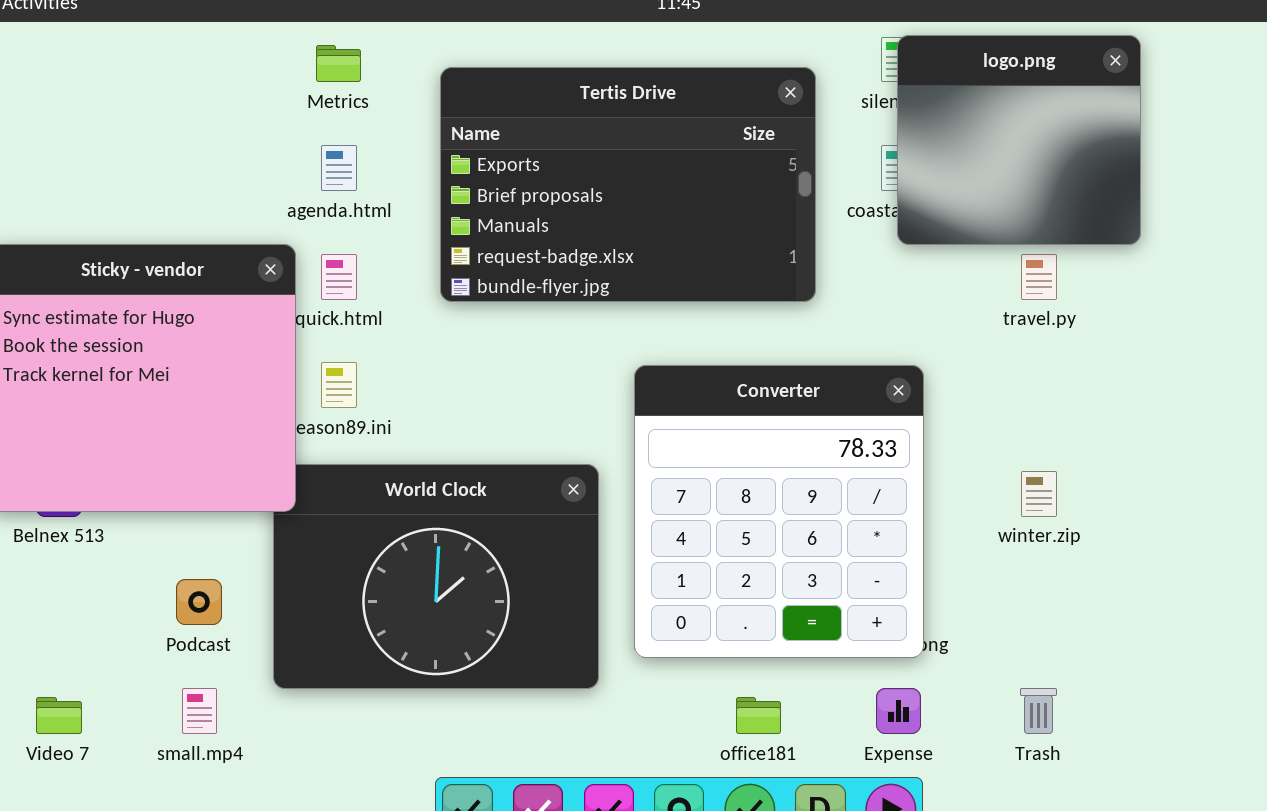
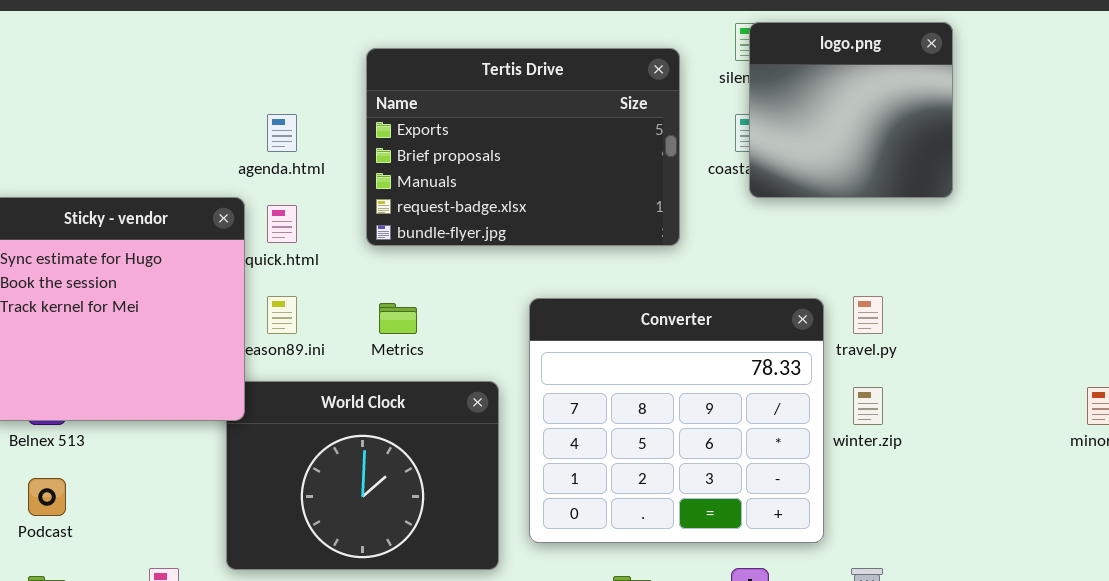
Metrics: [316,45,361,82] -> [379,303,417,334], moved
travel.py: [1021,254,1057,300] -> [853,296,883,334], moved
Converter: [634,365,924,658] -> [529,298,824,543], resized
Podcast: [176,579,222,625] -> [28,478,66,516], moved

